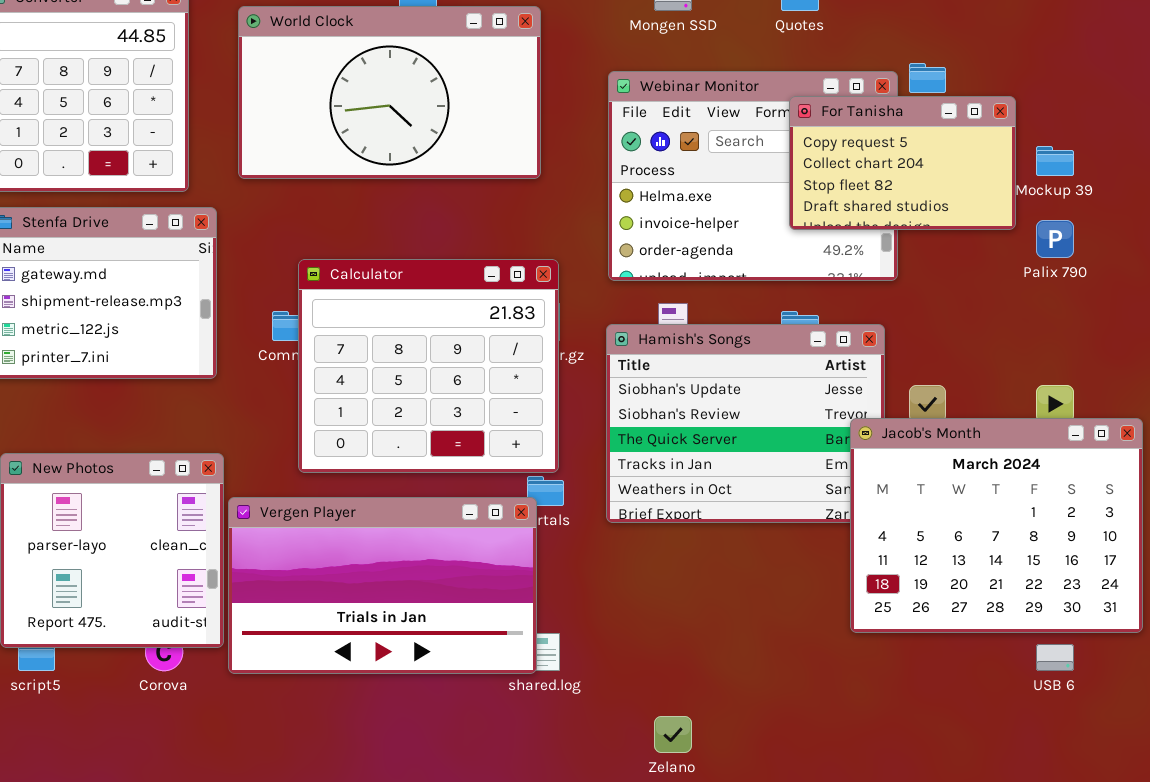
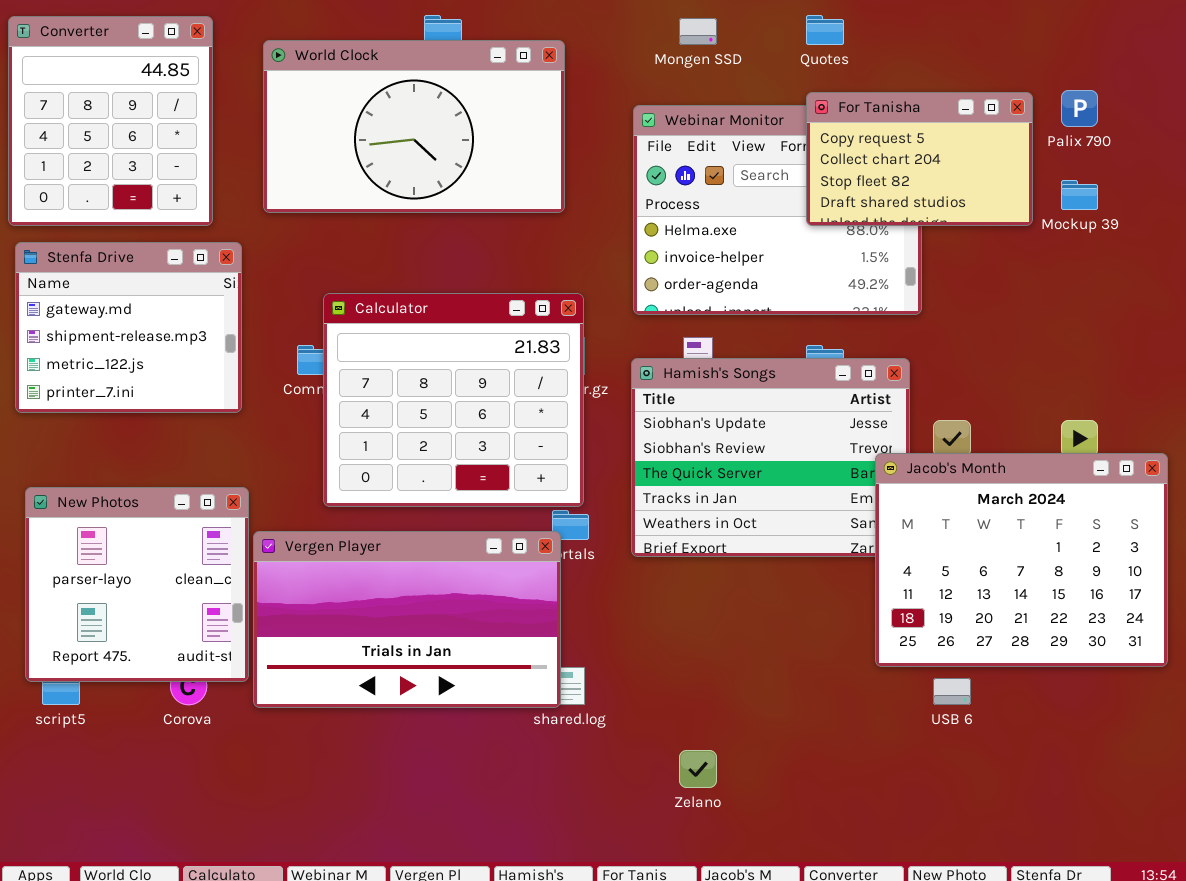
For Tanisha: [789,96,1016,230] -> [806,92,1033,226], moved
Palix 790: [1036,220,1074,258] -> [1061,90,1098,127], moved
USB 6: [1036,644,1074,671] -> [933,678,971,705], moved

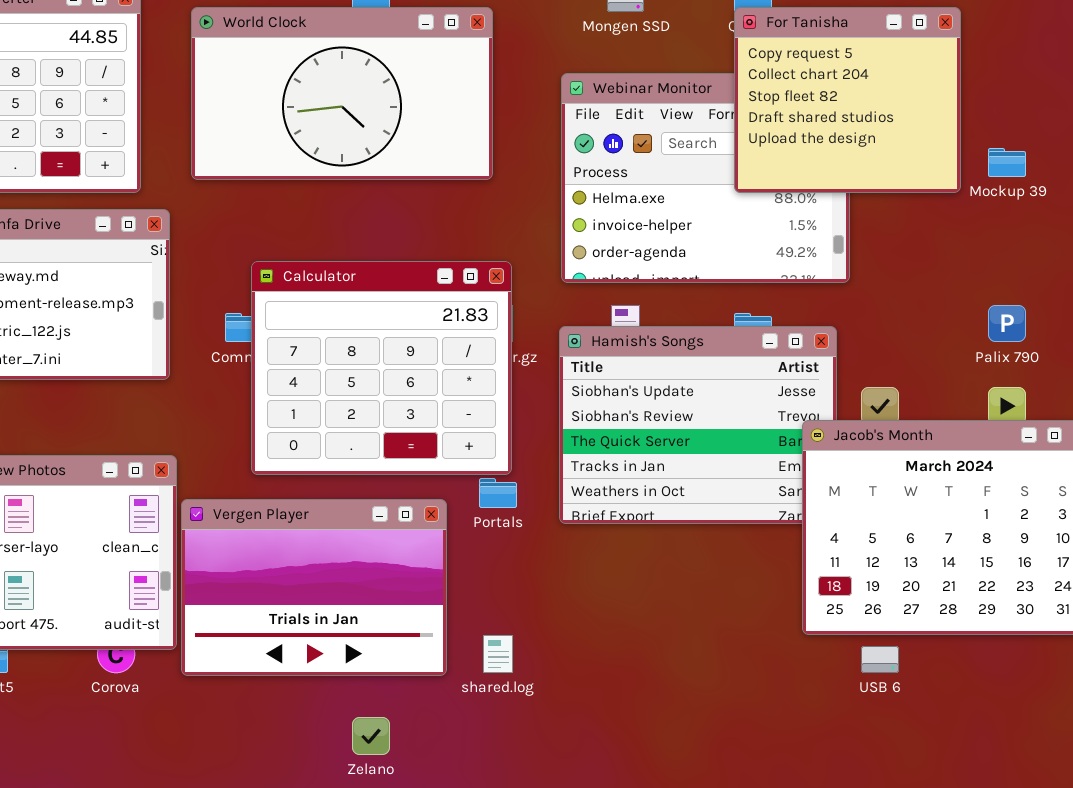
Palix 790: [1061,90,1098,127] -> [988,305,1026,342], moved
For Tanisha: [806,92,1033,226] -> [734,7,961,193], resized
Vergen Player: [253,531,561,708] -> [181,499,447,676], resized
Zelano: [679,750,717,788] -> [352,717,390,755], moved

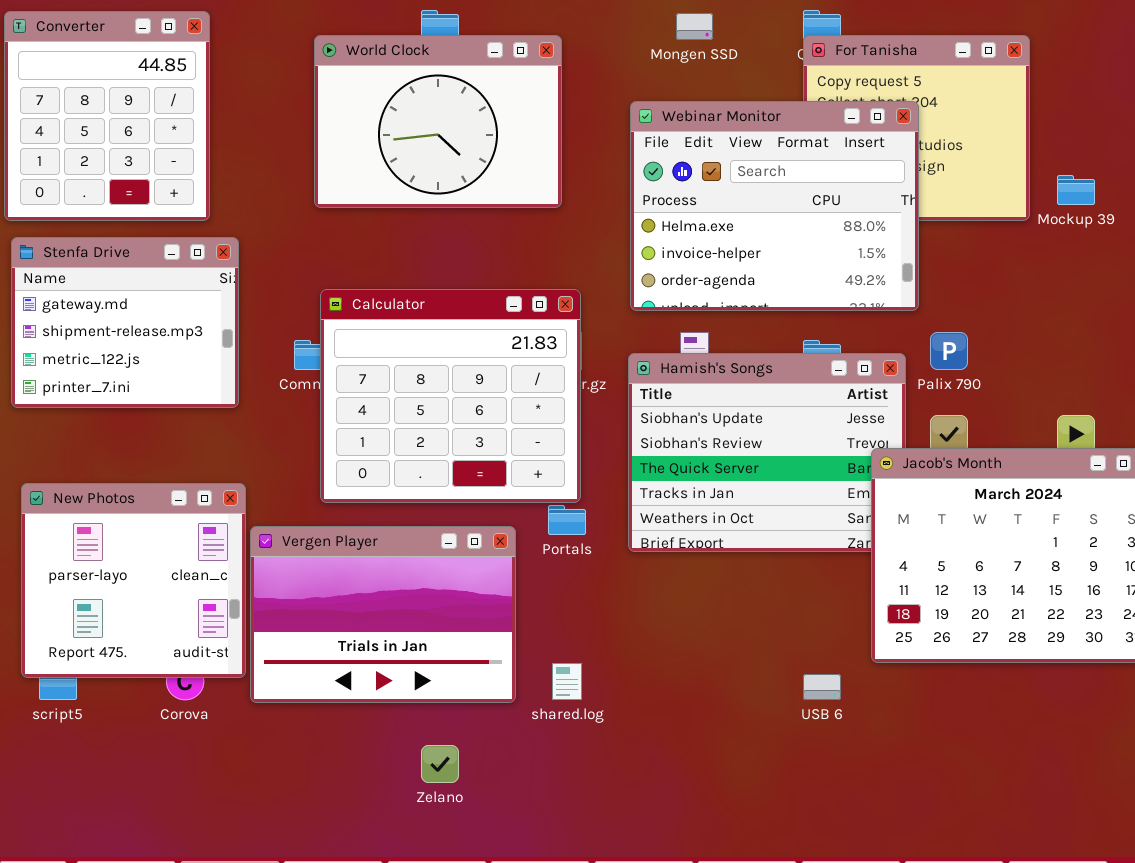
World Clock: [191,7,493,180] -> [314,35,562,208], resized
Webinar Monitor: [561,73,850,283] -> [630,101,919,311], raised
Palix 790: [988,305,1026,342] -> [930,332,968,370], moved
USB 6: [861,646,899,673] -> [803,674,841,700], moved

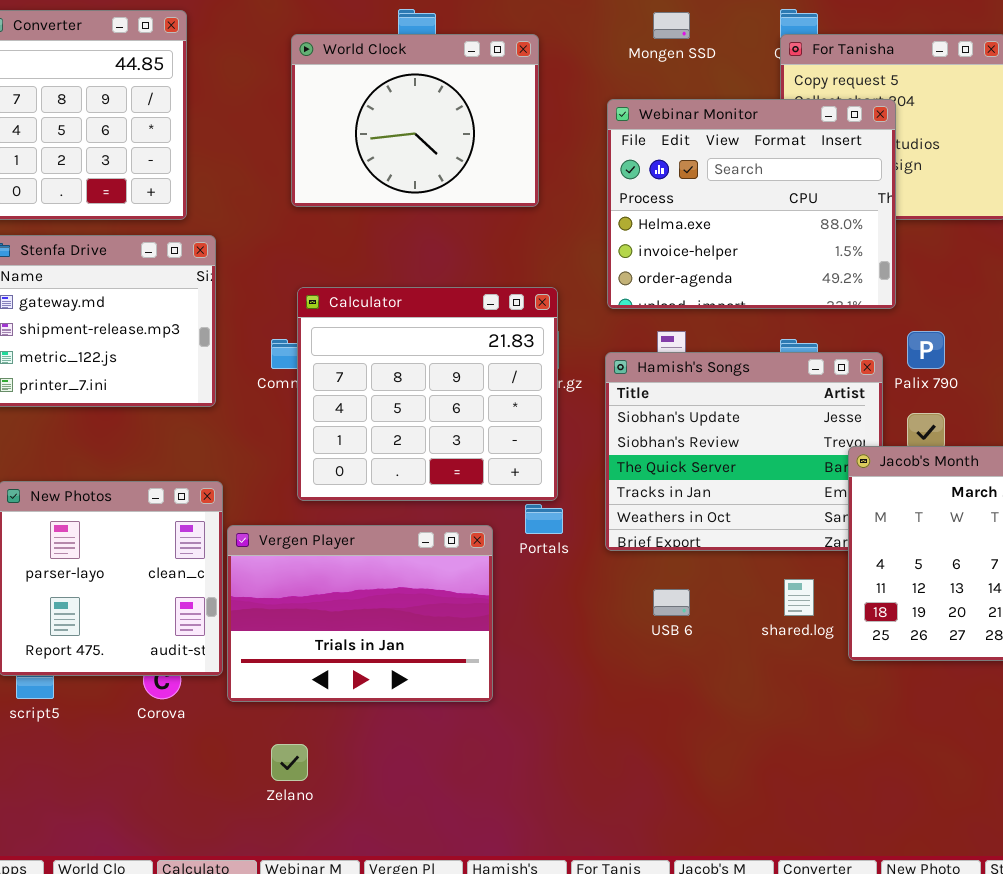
shared.log: [552,663,582,700] -> [784,579,814,616], moved
USB 6: [803,674,841,700] -> [653,589,690,616], moved
Zelano: [421,745,459,783] -> [271,744,308,781], moved

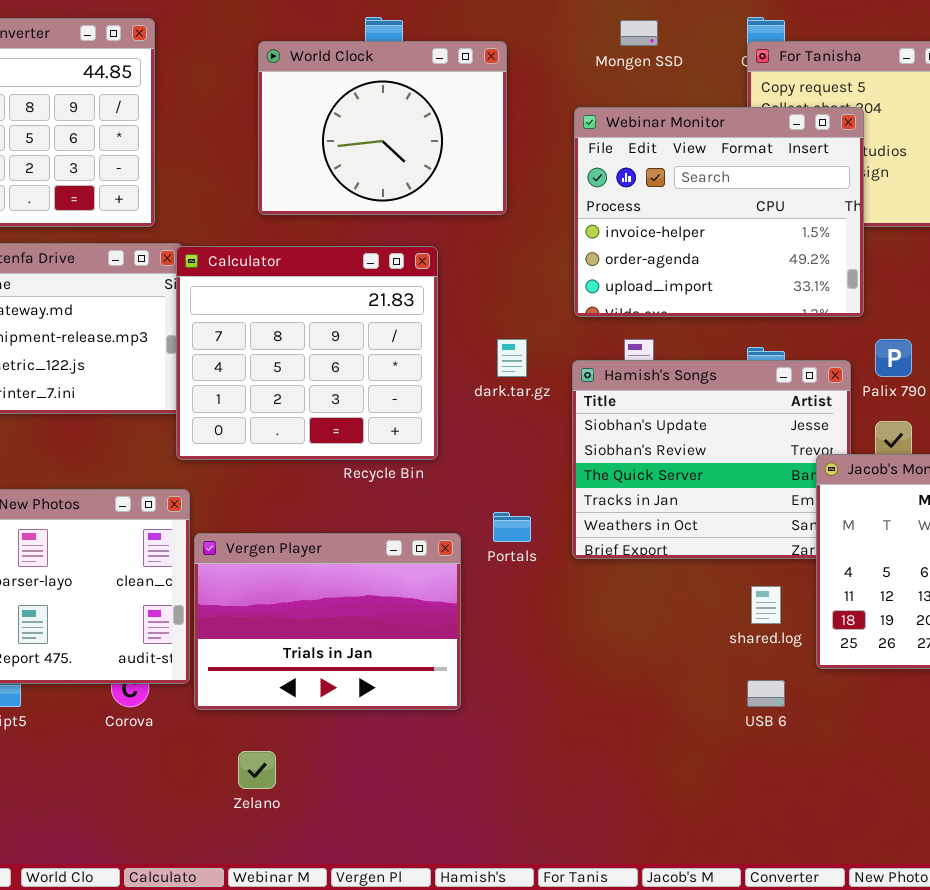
Webinar Monitor: [607,99,896,309] -> [574,107,864,317], scrolled down 1 row
Calculator: [297,287,558,501] -> [176,246,438,460], moved
USB 6: [653,589,690,616] -> [747,680,785,707], moved

